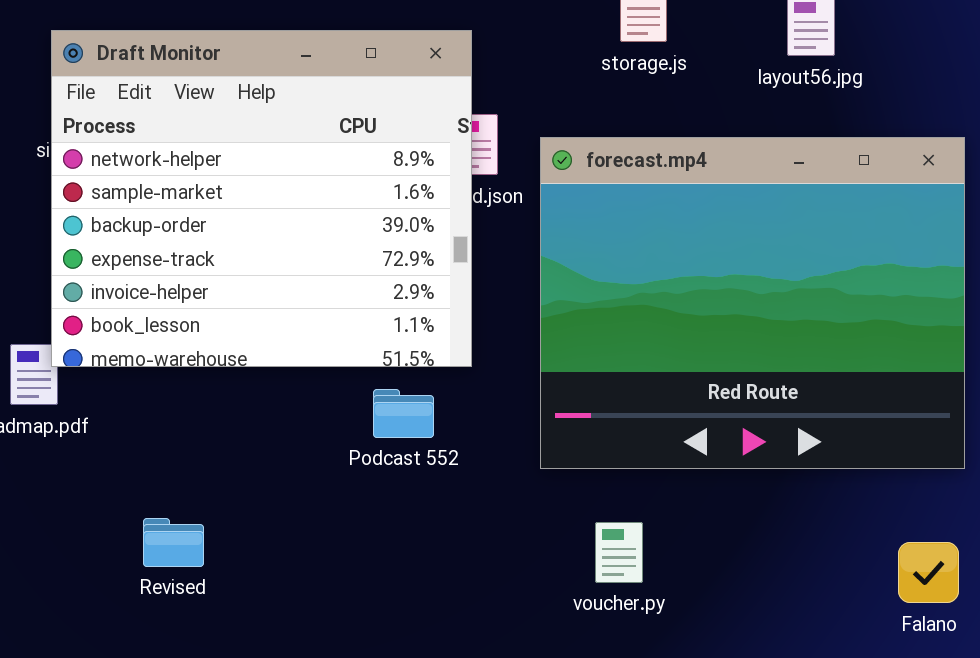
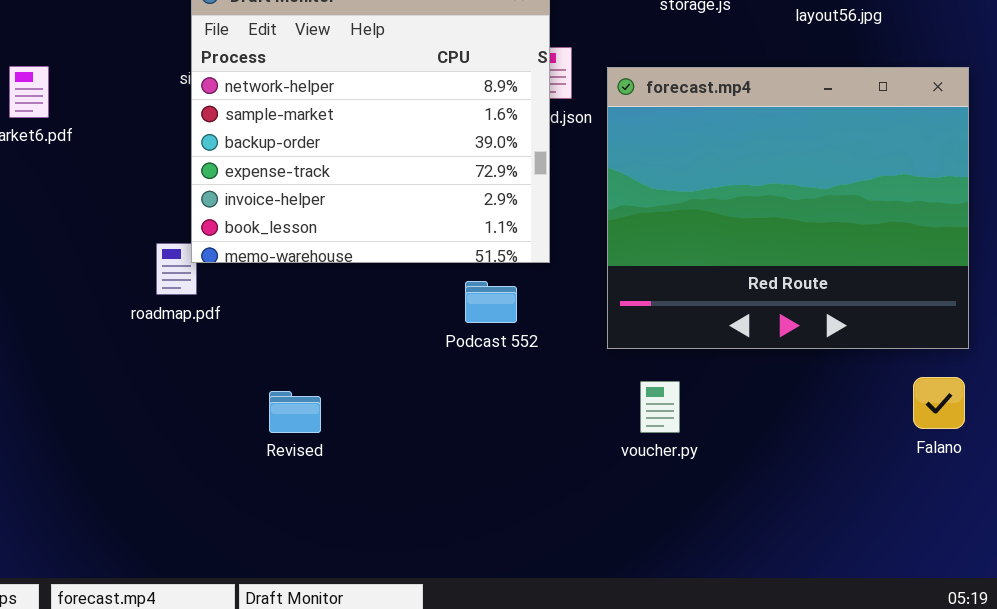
voucher.py: [595,522,643,583] -> [640,381,680,433], moved
Falano: [898,542,959,603] -> [913,377,965,429], moved

